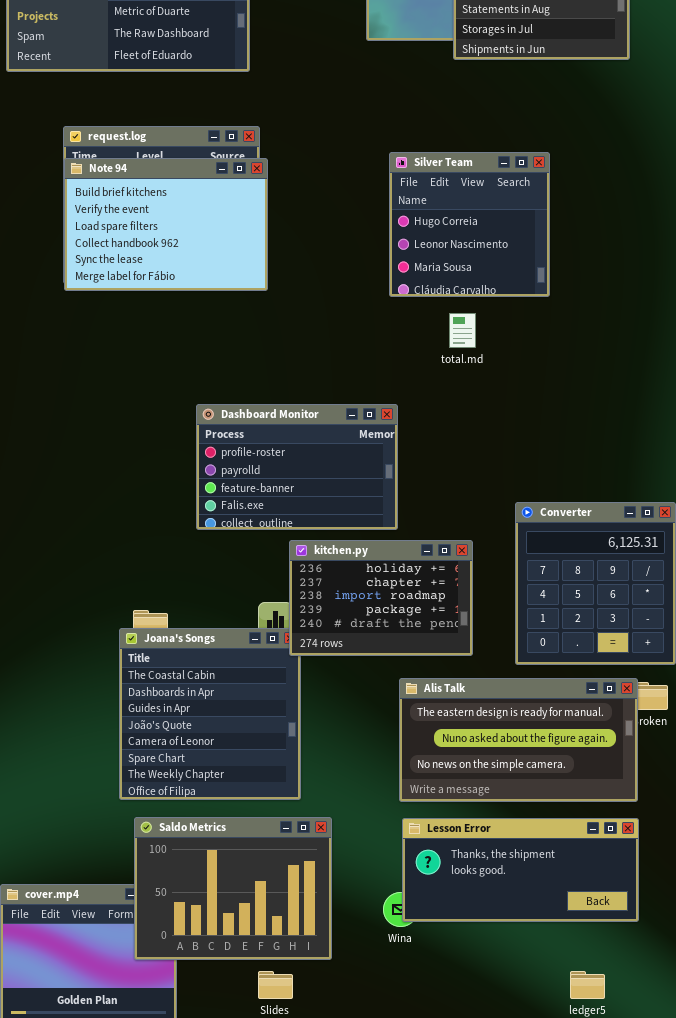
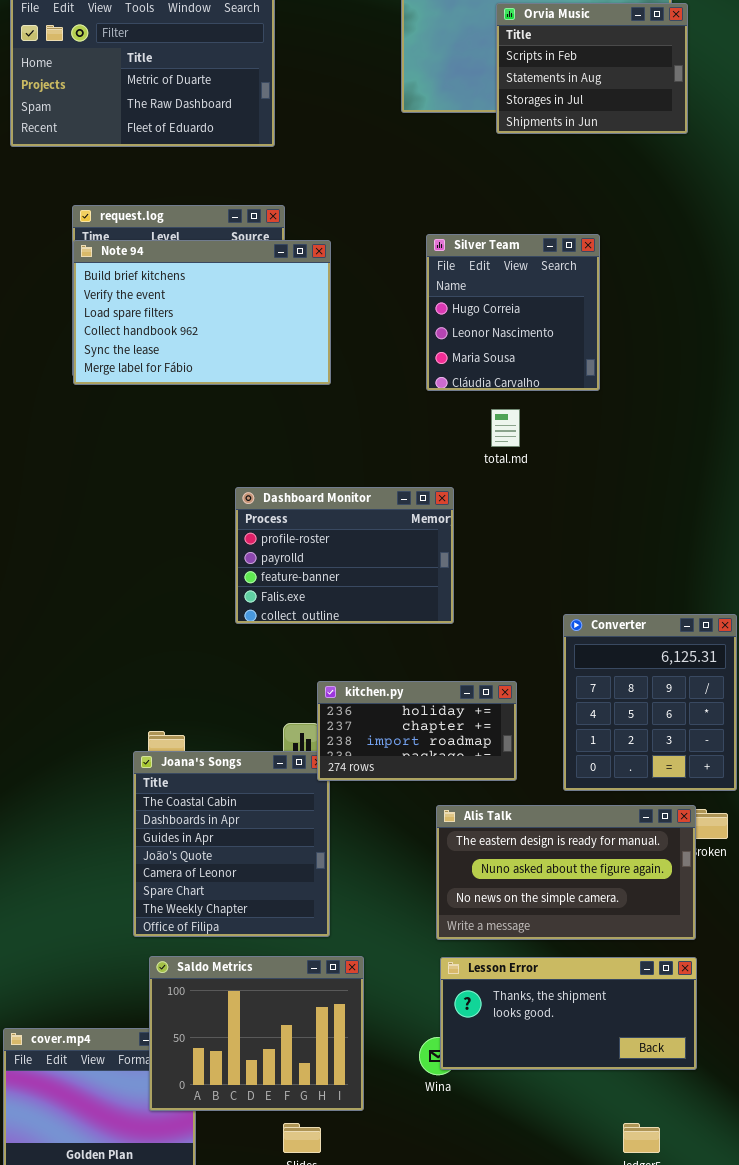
Note 94: [64,158,268,291] -> [73,240,331,385], resized
Dashboard Monitor: [196,404,398,530] -> [235,487,454,624], moved
kitchen.py: [289,540,473,656] -> [317,681,517,781], resized

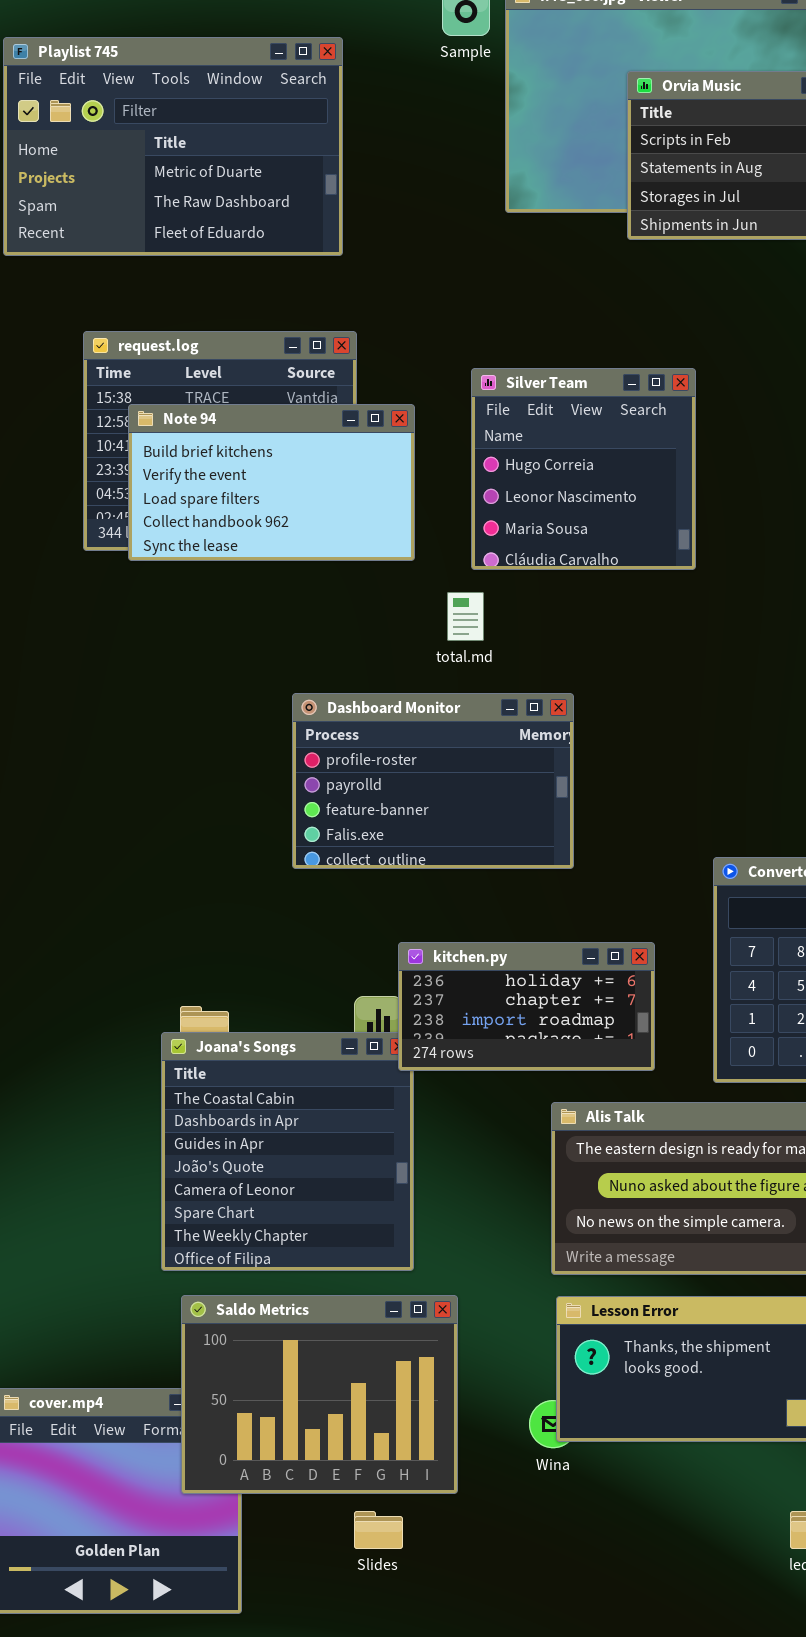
Silver Team: [426,234,600,391] -> [471,368,696,570], moved
Note 94: [73,240,331,385] -> [128,404,415,561], resized
total.md: [491,409,520,447] -> [447,592,484,641], moved

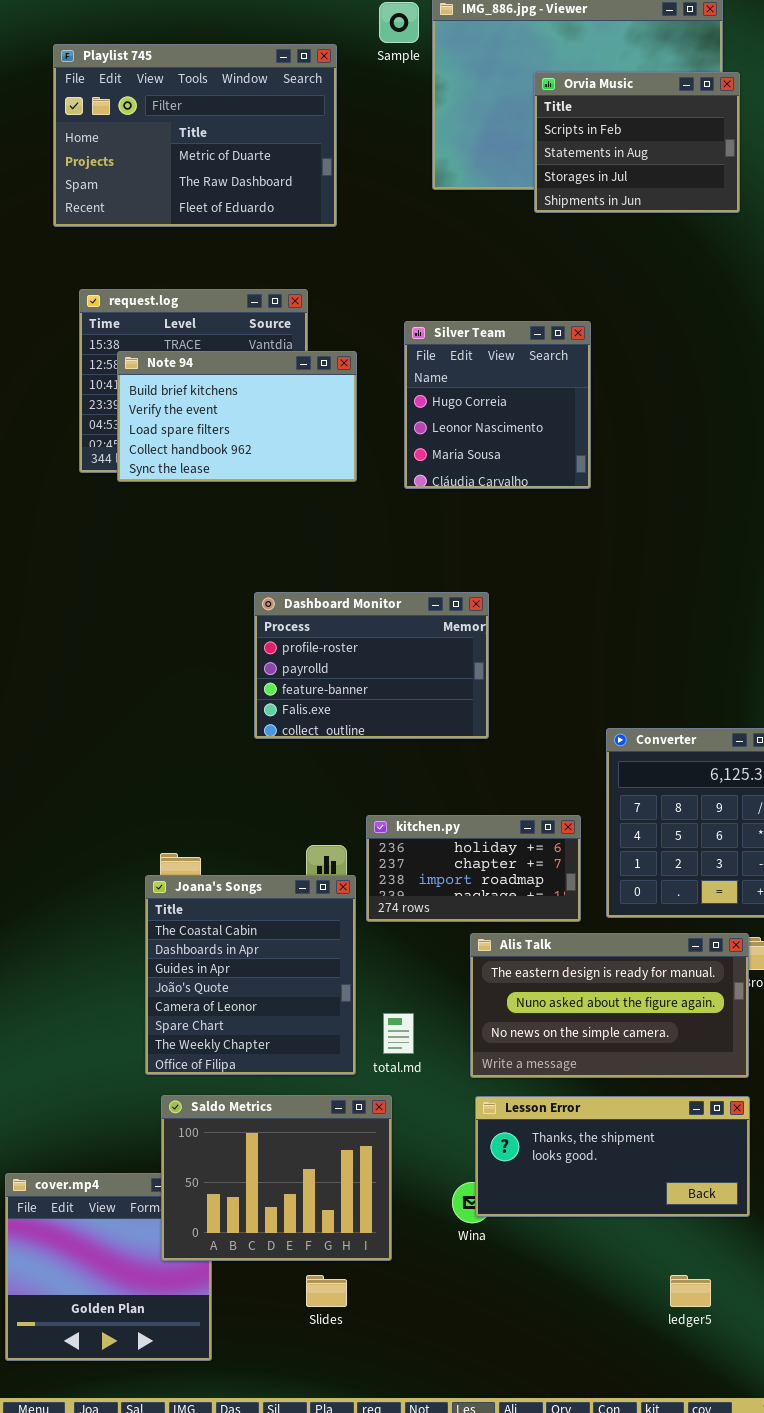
Playlist 745: [3,37,343,256] -> [53,44,337,227], moved
total.md: [447,592,484,641] -> [383,1013,414,1054], moved
kitchen.py: [398,942,655,1071] -> [366,815,581,922], moved

